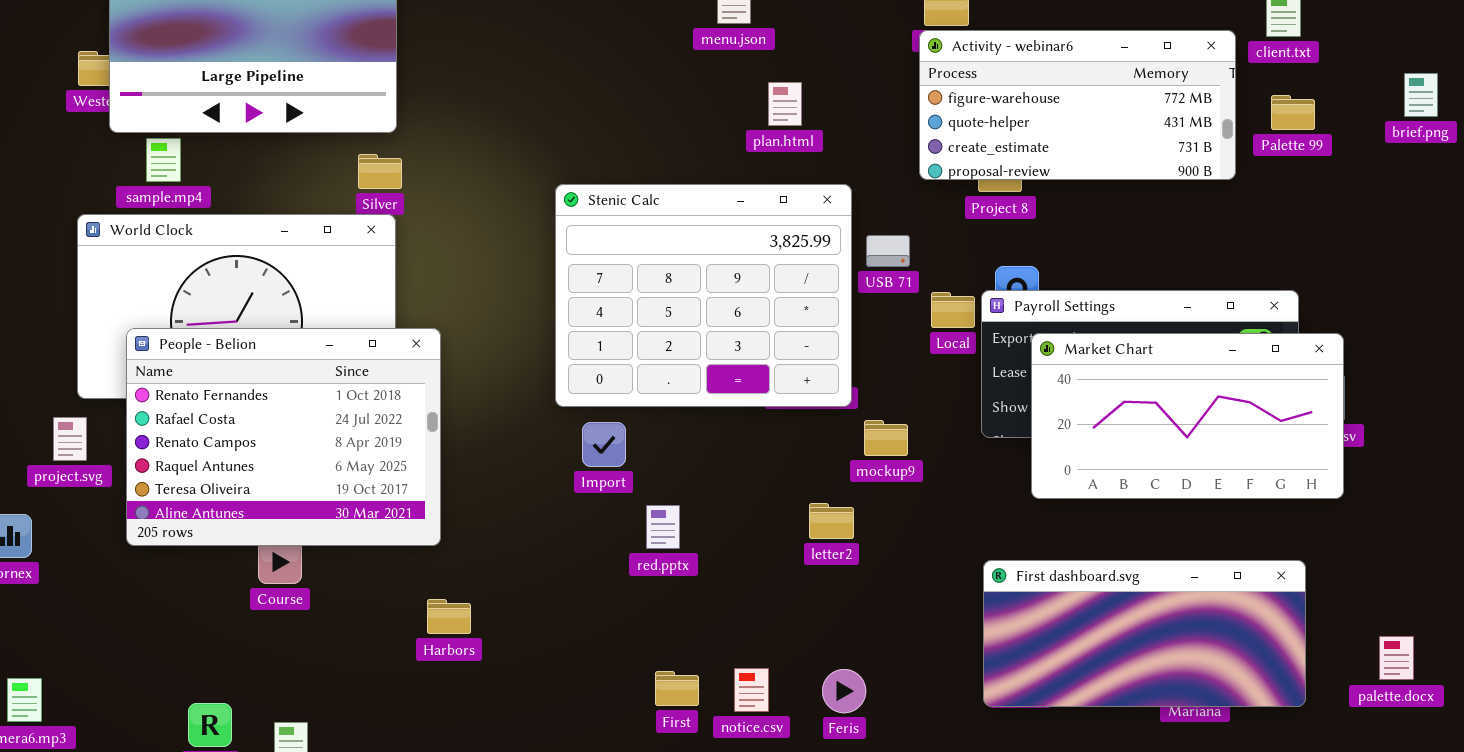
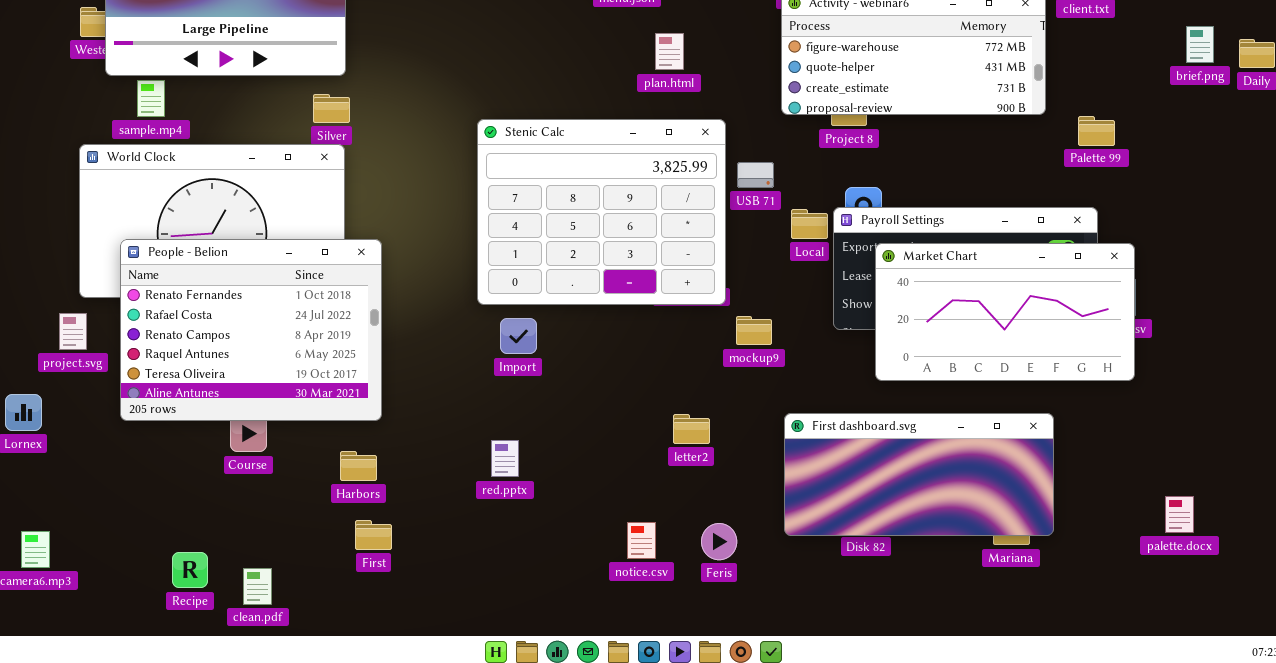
Palette 99: [1271,95,1315,130] -> [1078,116,1115,146], moved
letter2: [809,503,854,539] -> [673,414,710,444], moved
red.pptx: [646,505,680,549] -> [491,440,519,477], moved
First dashboard.svg: [983,560,1306,707] -> [784,413,1054,536], moved
Harbors: [427,599,471,634] -> [340,451,377,481], moved
First: [655,671,699,706] -> [355,520,392,550], moved

